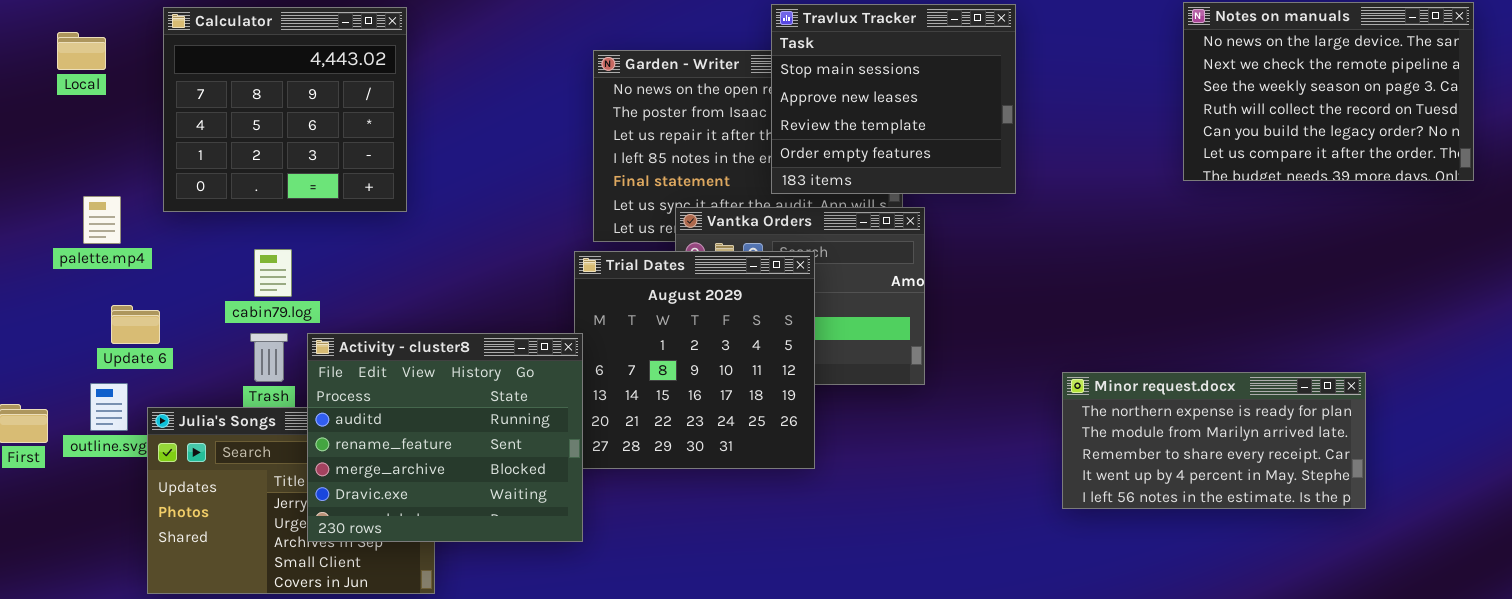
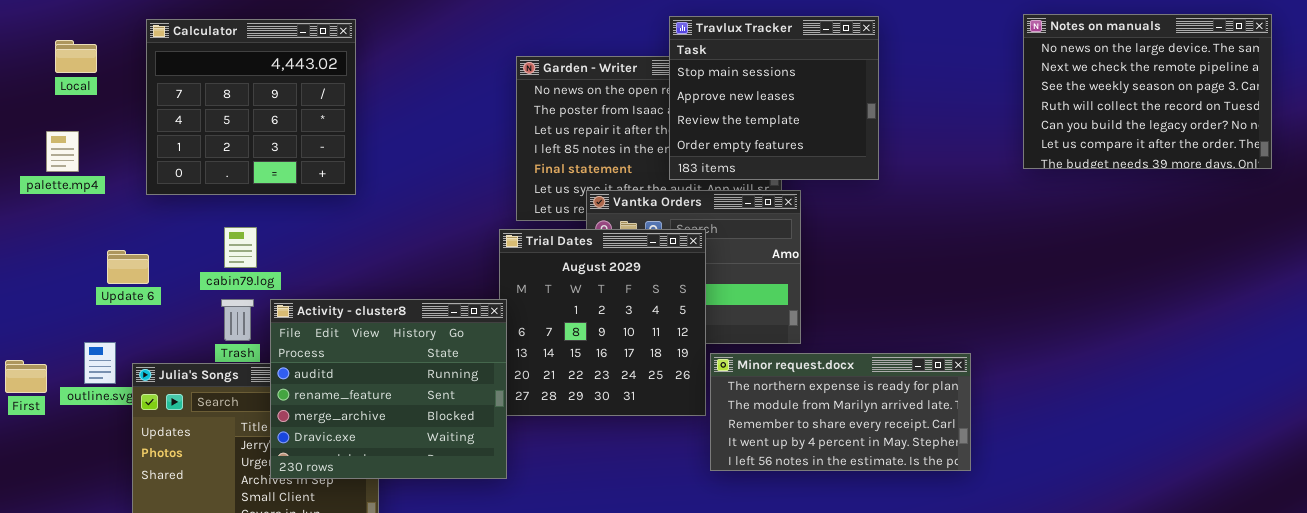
palette.mp4: [83,196,121,244] -> [46,131,79,172], moved
Update 6: [111,305,160,344] -> [107,250,149,284], moved
Minor request.docx: [1062,372,1366,509] -> [710,353,971,471], moved

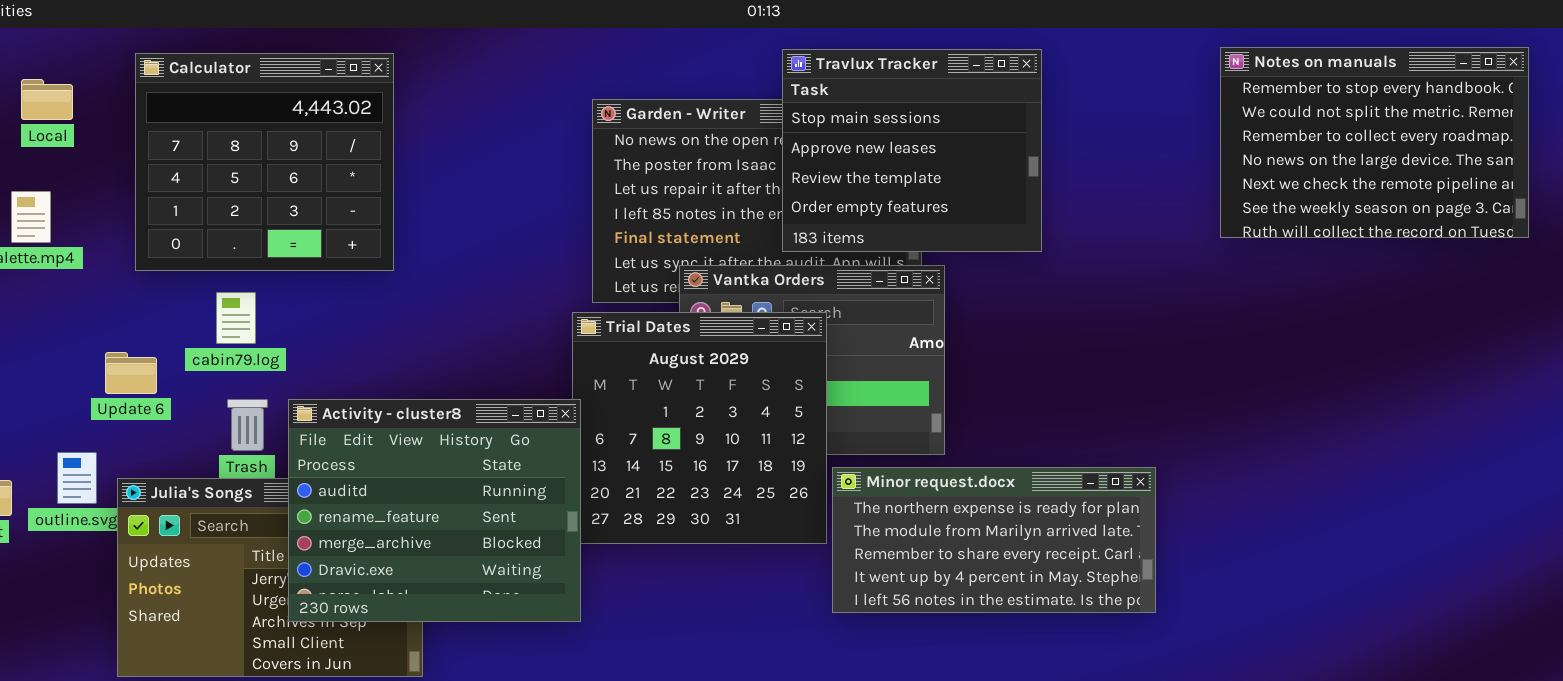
Notes on manuals: [1023,14,1272,169] -> [1220,47,1529,238], scrolled up 3 rows
cabin79.log: [224,227,257,268] -> [216,292,256,344], moved
Update 6: [107,250,149,284] -> [105,352,157,394], moved

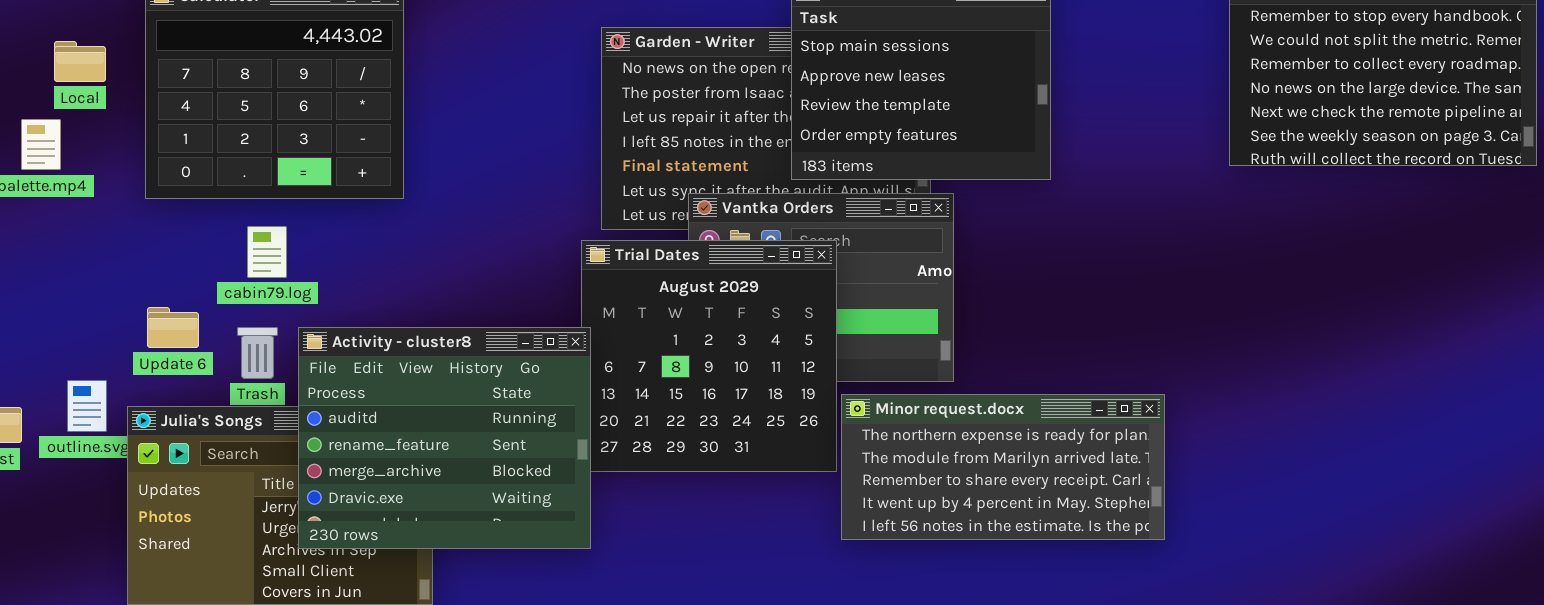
Local: [21,79,73,120] -> [54,41,106,82], moved
cabin79.log: [216,292,256,344] -> [247,226,287,278], moved
Update 6: [105,352,157,394] -> [147,307,199,348], moved

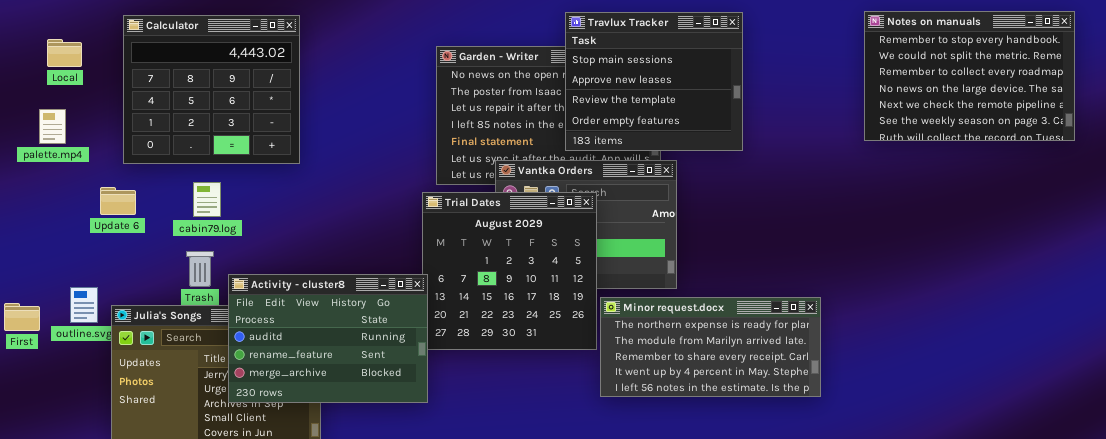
Local: [54,41,106,82] -> [47,39,82,67], moved
Update 6: [147,307,199,348] -> [100,187,136,215], moved
Activity - cluster8: [298,327,591,549] -> [228,274,428,403], resized

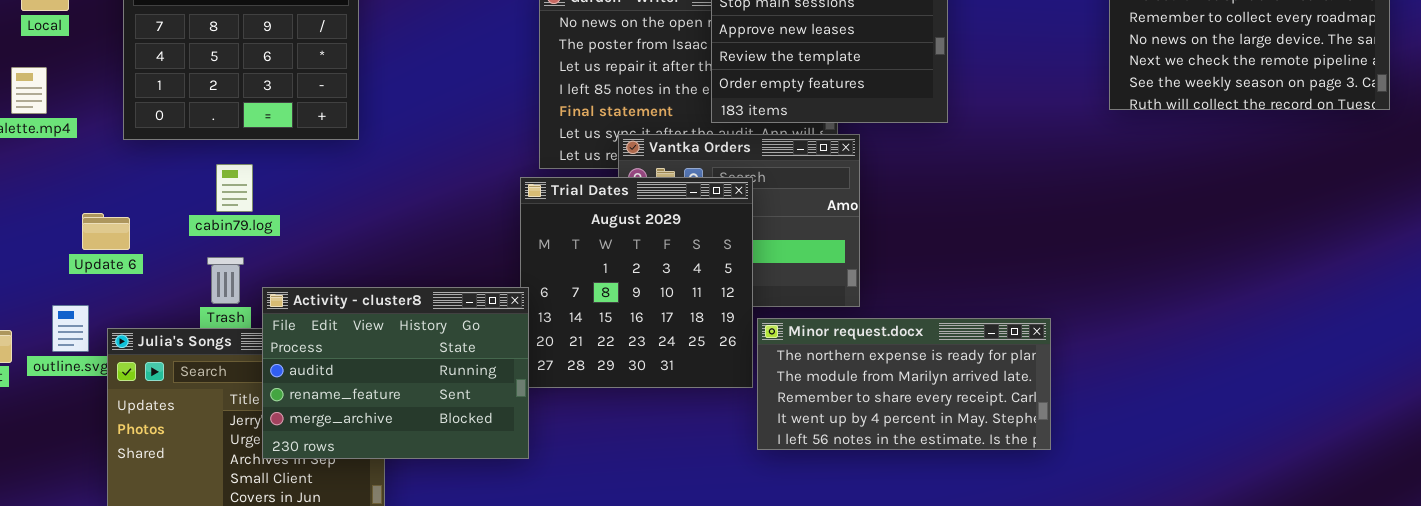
Update 6: [100,187,136,215] -> [82,213,130,250], moved

